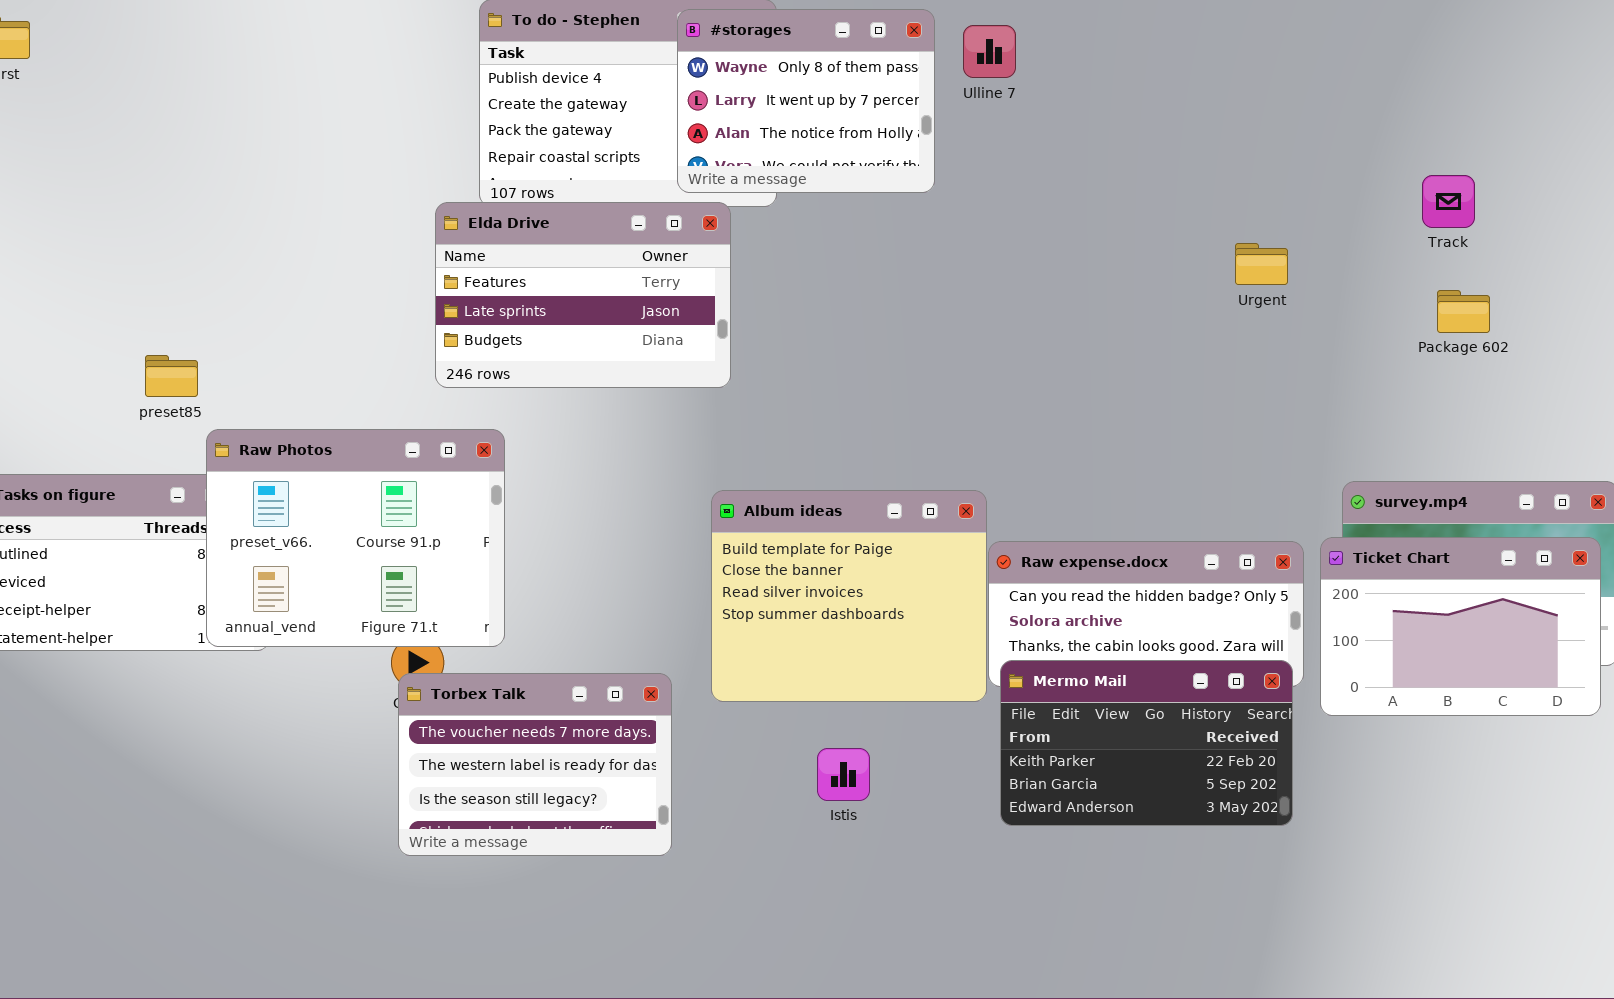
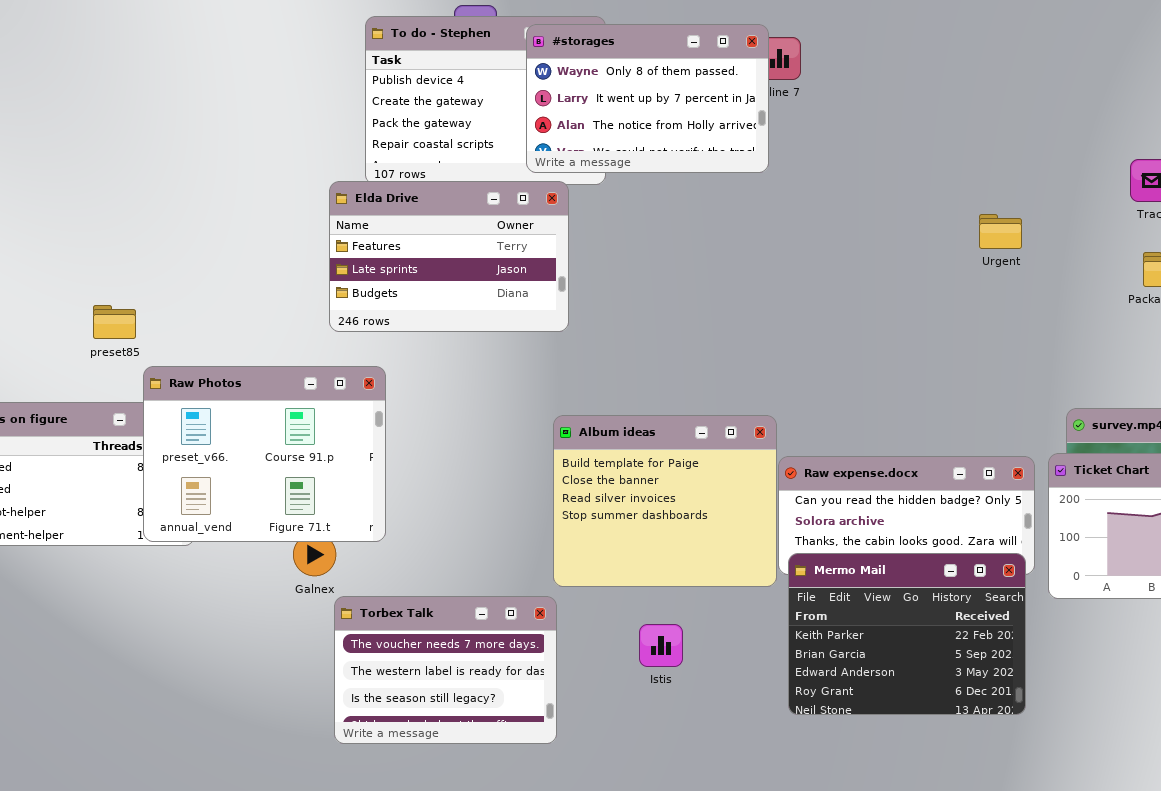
#storages: [677,9,935,193] -> [526,24,769,173], resized
Mermo Mail: [1000,660,1293,826] -> [788,553,1026,715], resized
Torbex Talk: [398,673,672,856] -> [334,596,557,744], moved

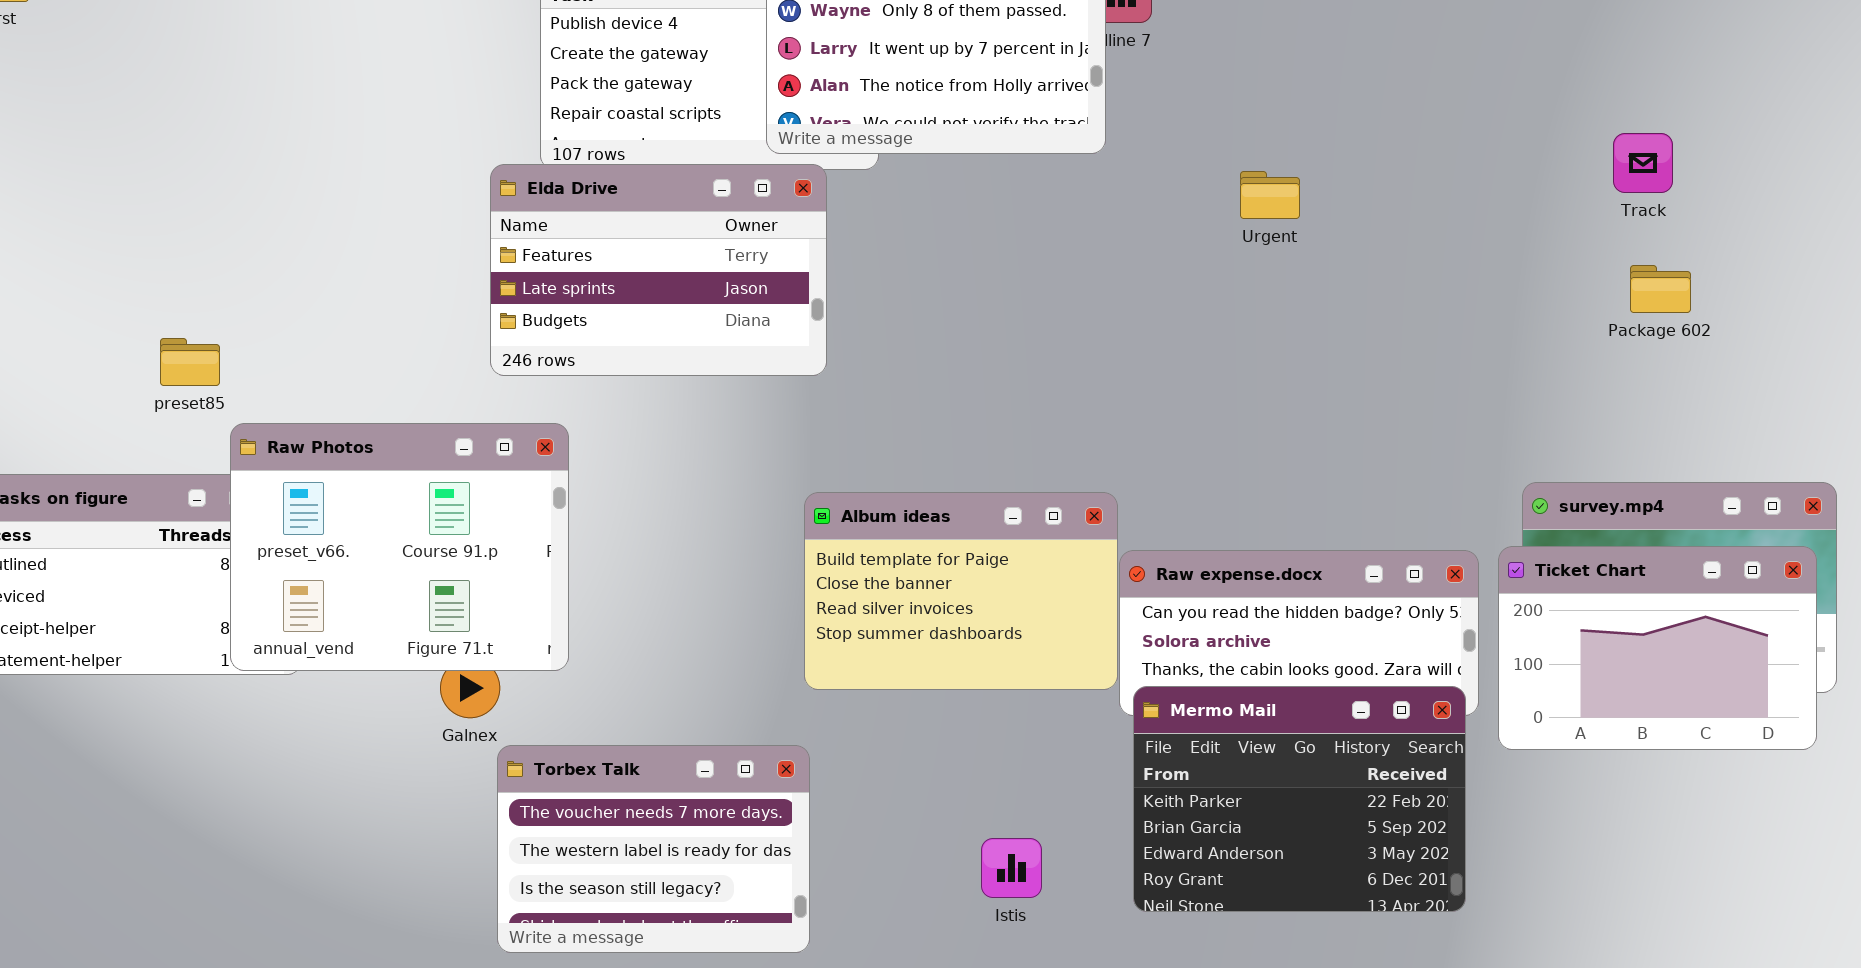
Urgent: [979,214,1022,249] -> [1240,171,1300,219], moved
Album ideas: [553,415,777,587] -> [804,492,1118,690], resized
Istis: [639,624,683,667] -> [981,838,1042,898], moved

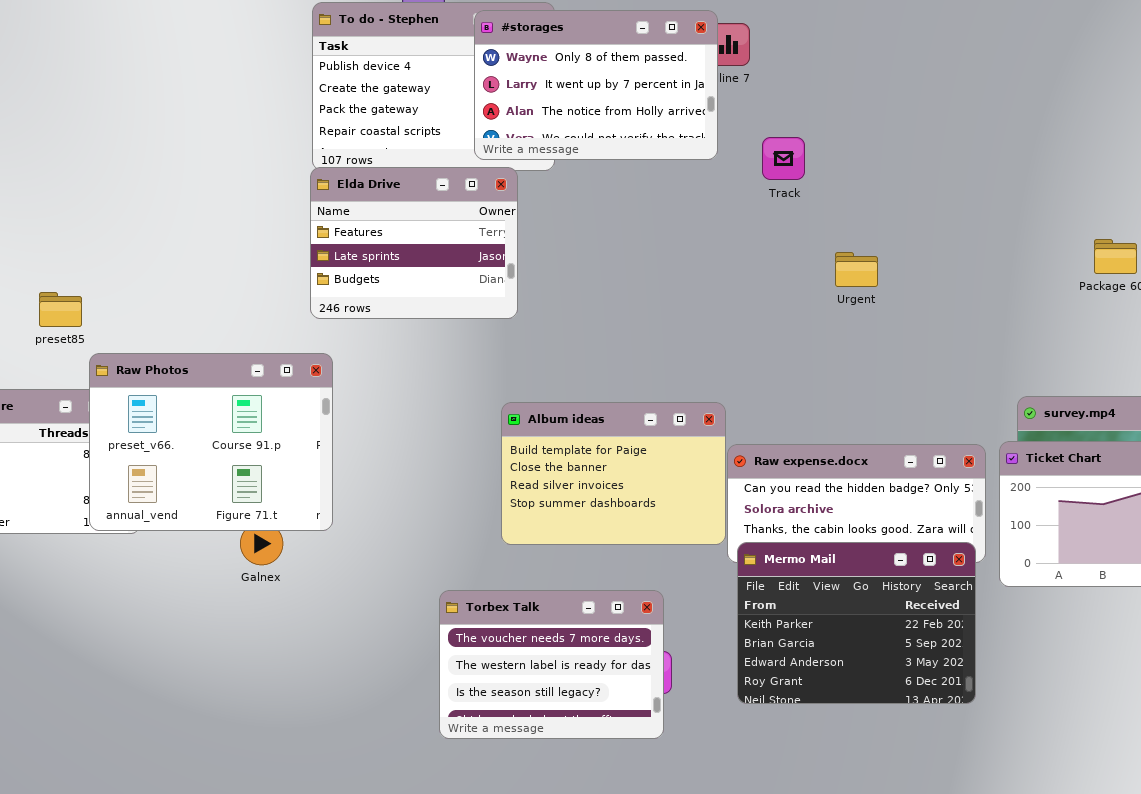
Track: [1613,133,1673,193] -> [762,137,805,180], moved
Elda Drive: [490,164,827,376] -> [310,167,518,319], resized
Urgent: [1240,171,1300,219] -> [835,252,878,287], moved
Torbex Talk: [497,745,810,953] -> [439,590,664,739], moved

